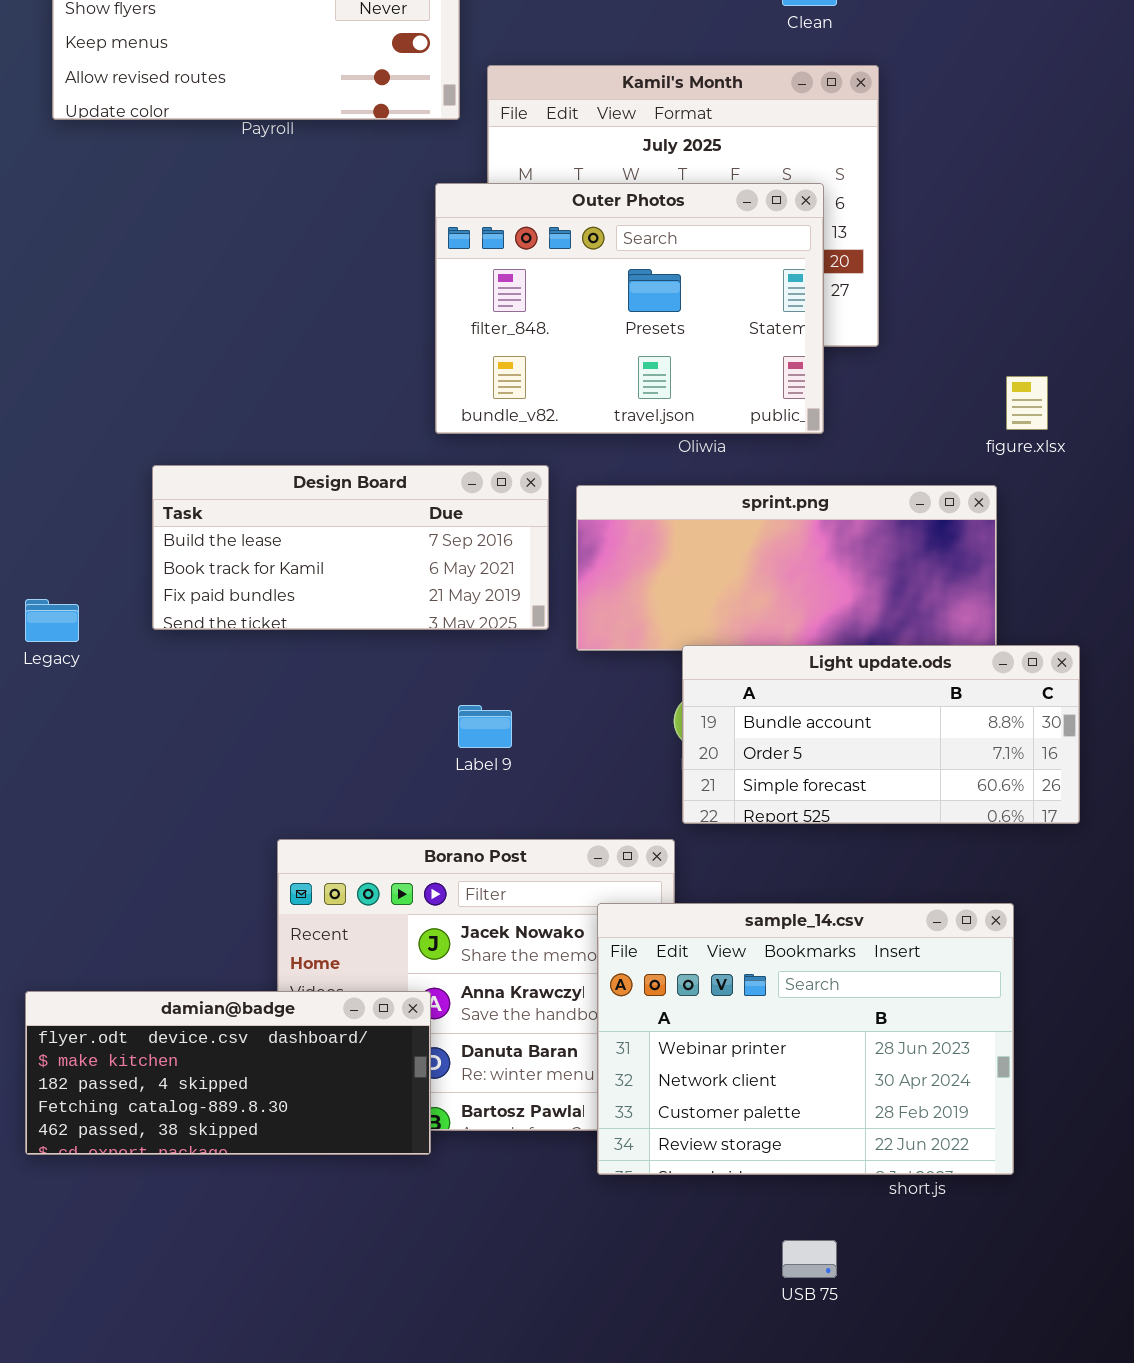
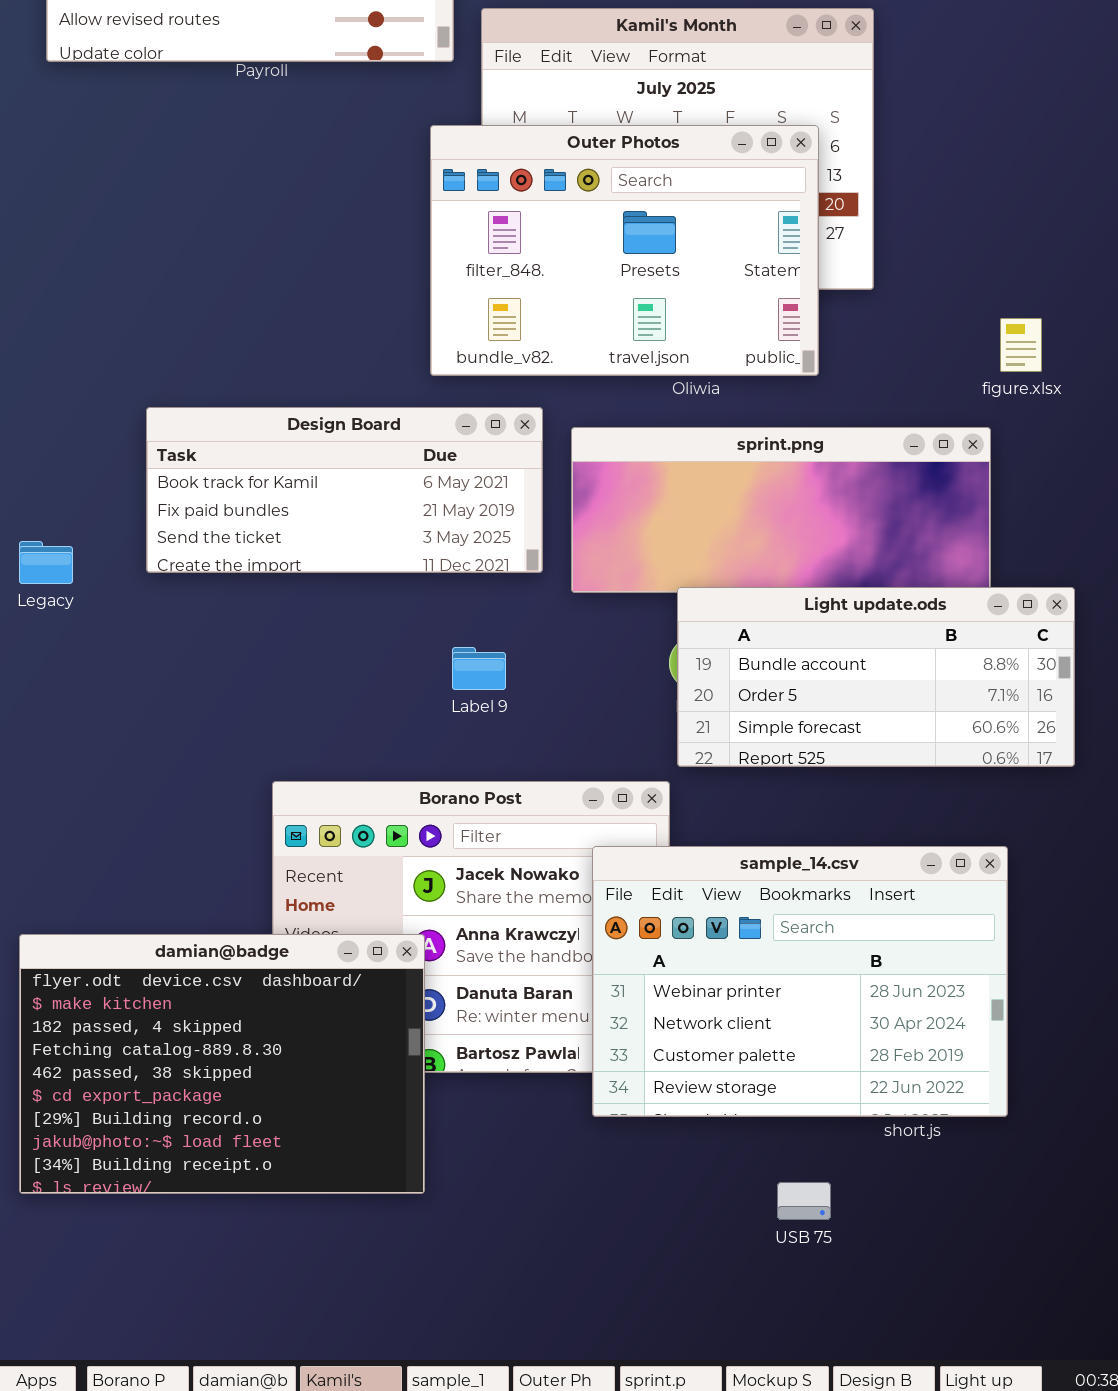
Design Board: [152,465,549,630] -> [146,407,543,573], scrolled down 1 row
damian@badge: [25,991,431,1155] -> [19,934,425,1194], resized

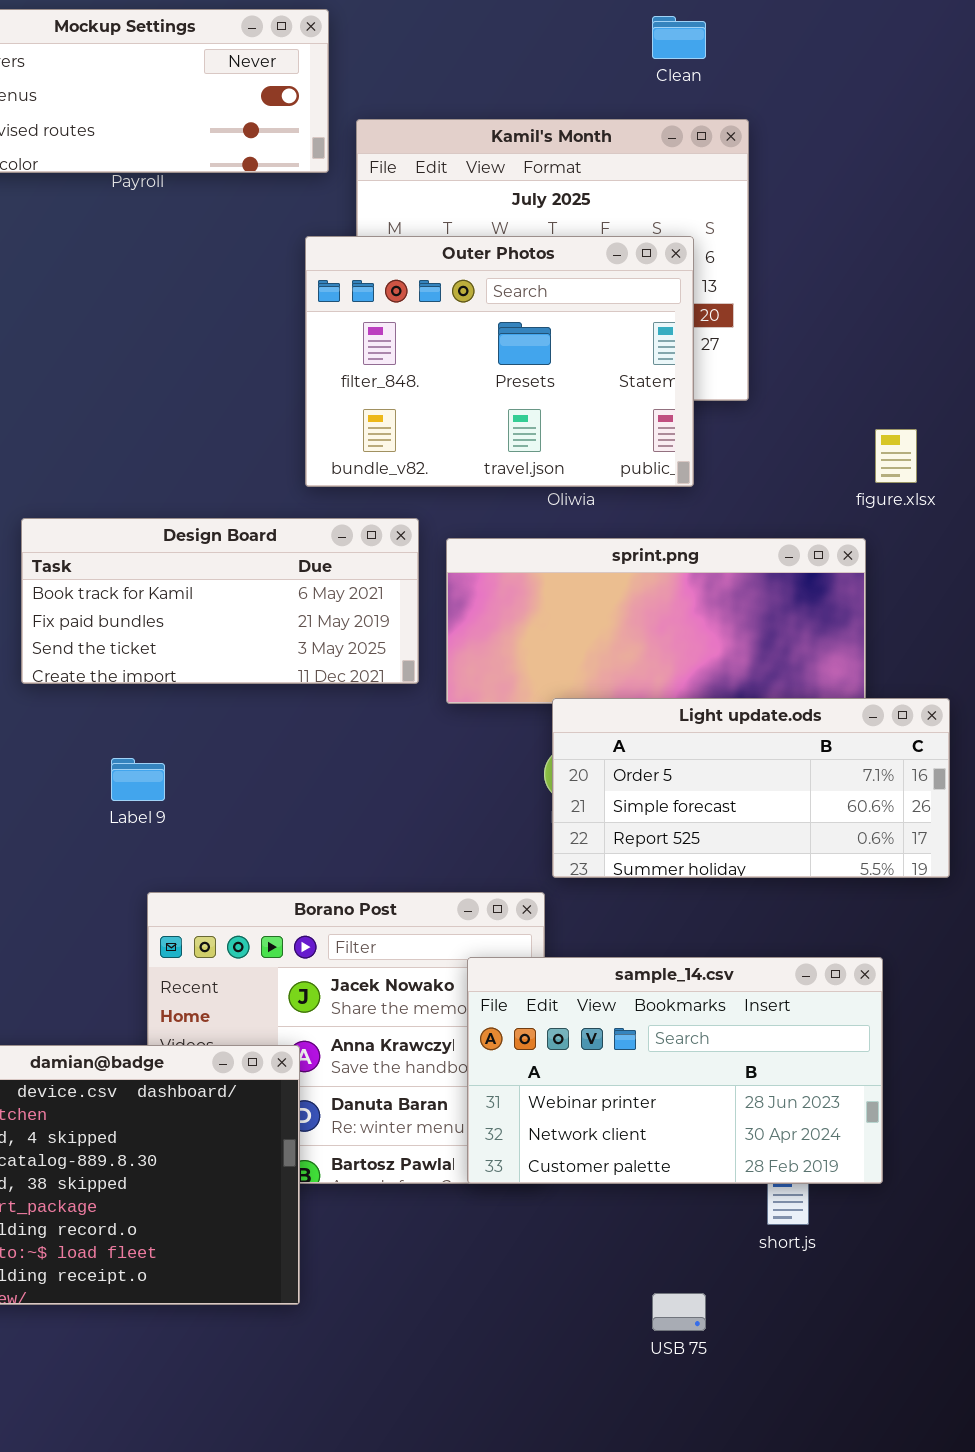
Light update.ods: [677,587,1075,767] -> [552,698,950,878], scrolled down 1 row
Label 9: [452,647,506,690] -> [111,758,165,801], moved
sample_14.csv: [592,846,1008,1117] -> [467,957,883,1184], resized

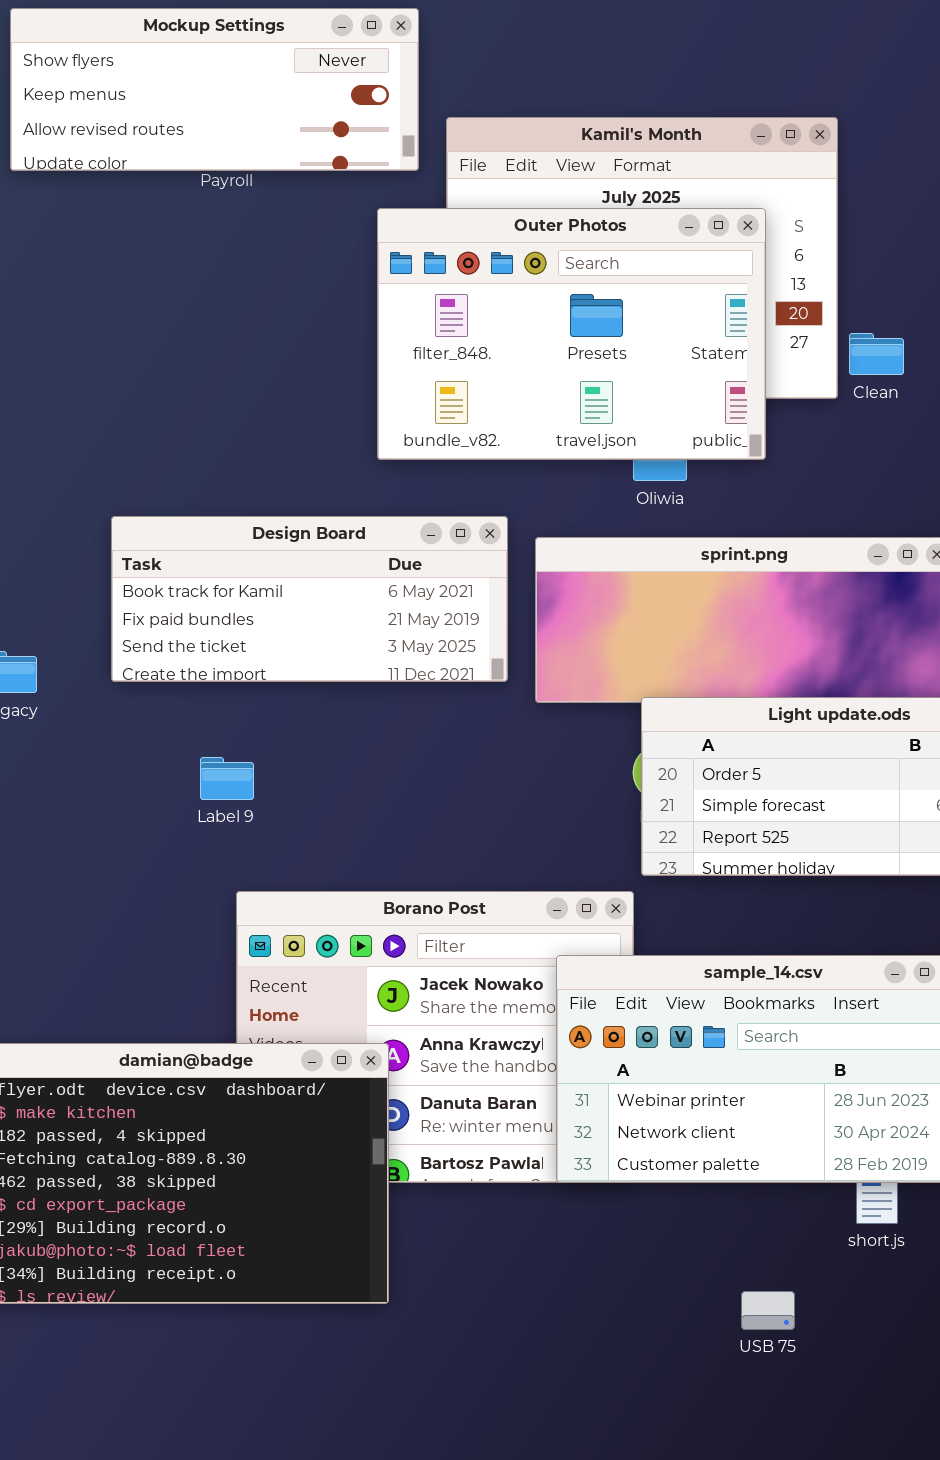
Clean: [652,16,706,59] -> [849,333,904,375], moved
Outer Photos: [305,236,694,487] -> [377,208,766,460], moved

